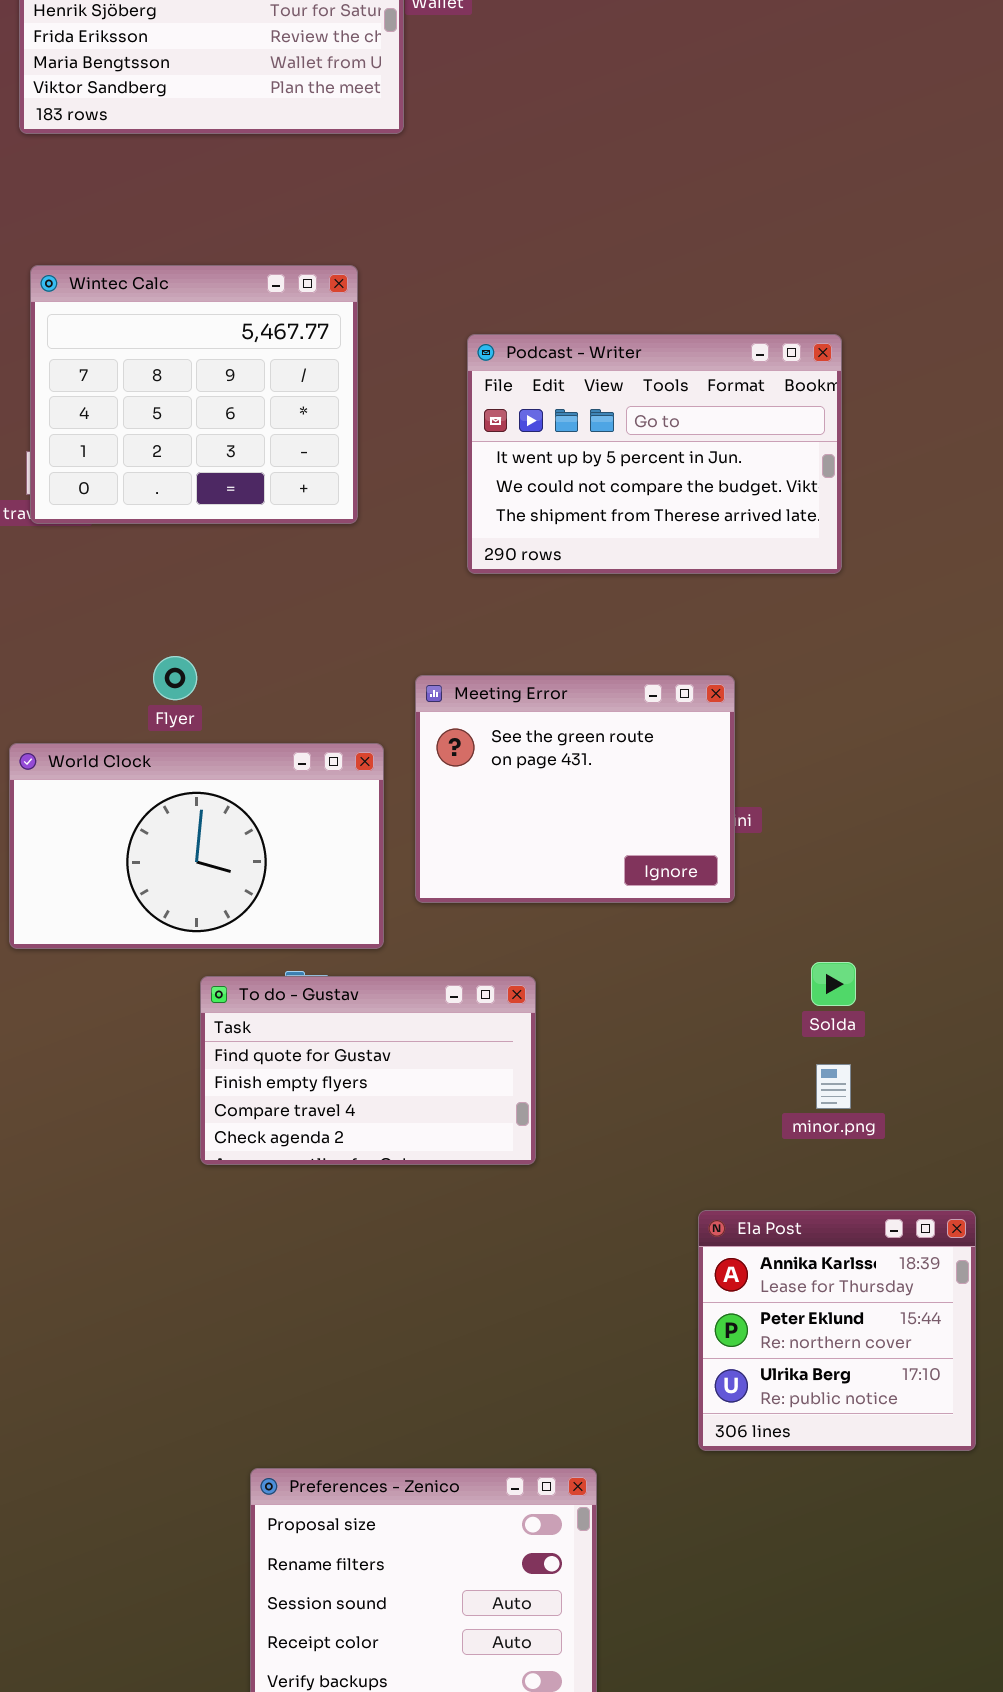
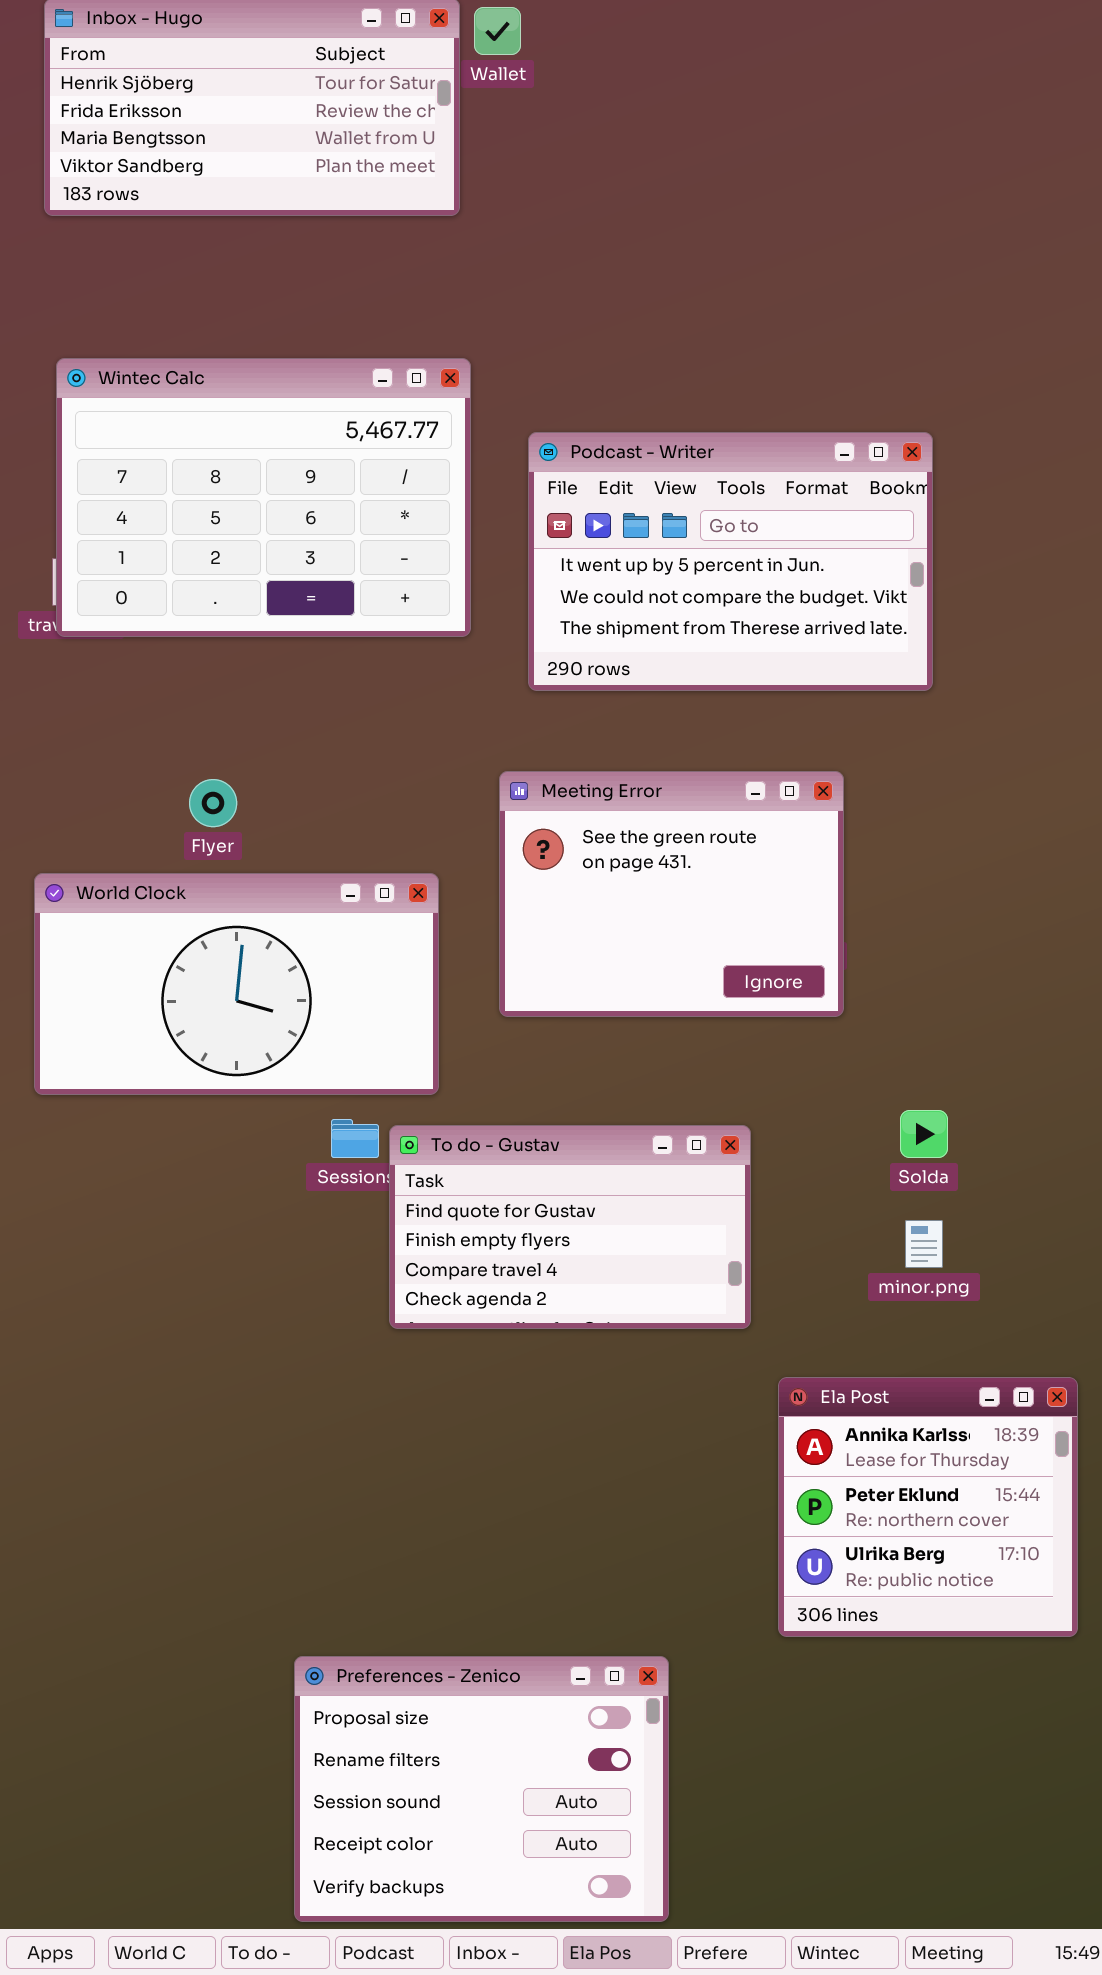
Wintec Calc: [30,265,358,524] -> [56,358,471,637], resized
Meeting Error: [415,675,735,903] -> [499,771,844,1017], moved
To do - Gustav: [200,976,536,1165] -> [389,1125,751,1329], moved

